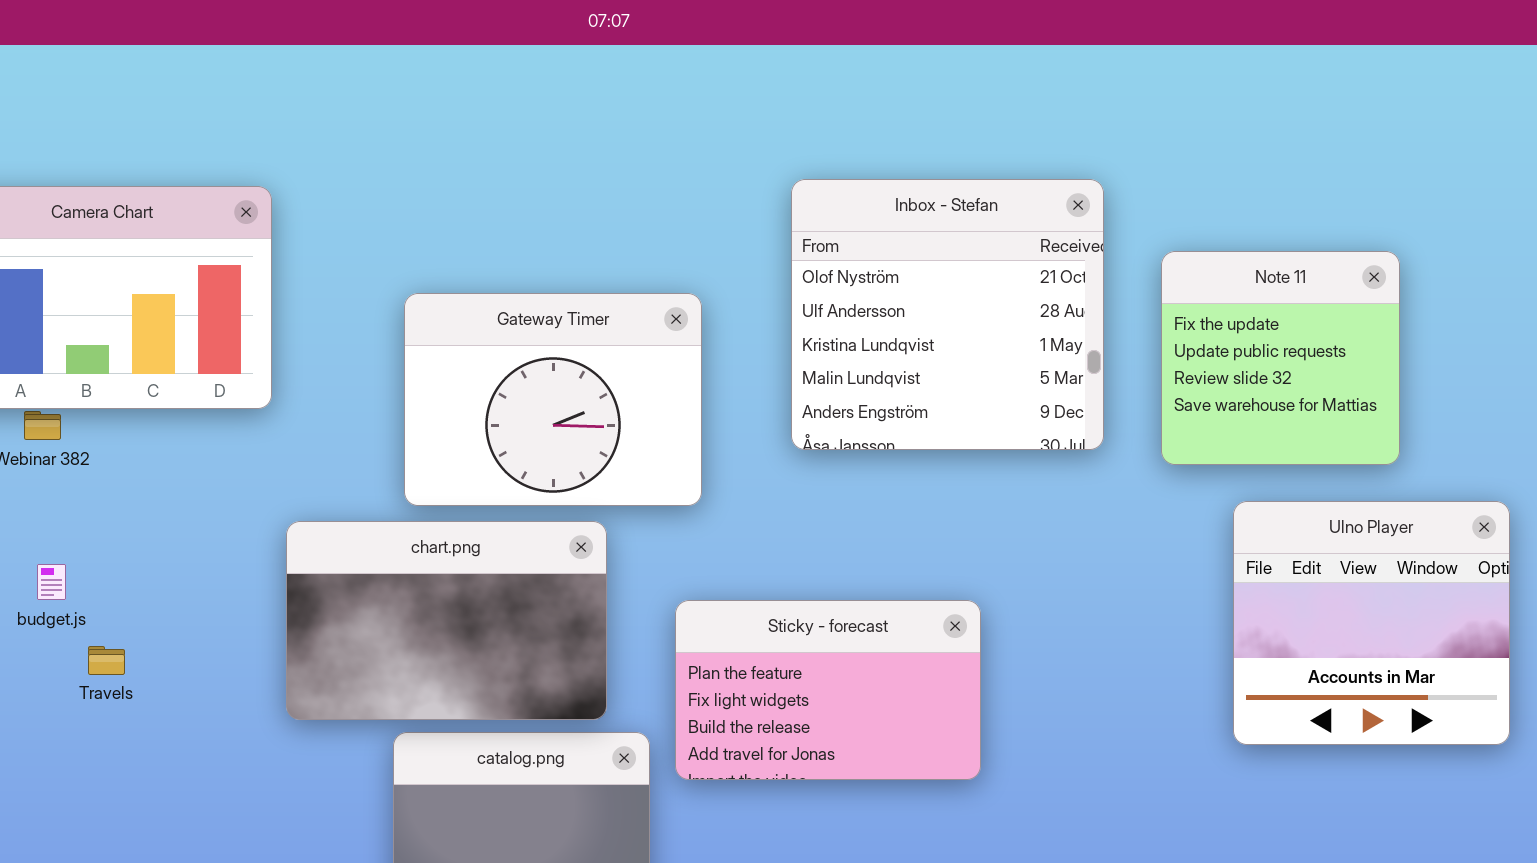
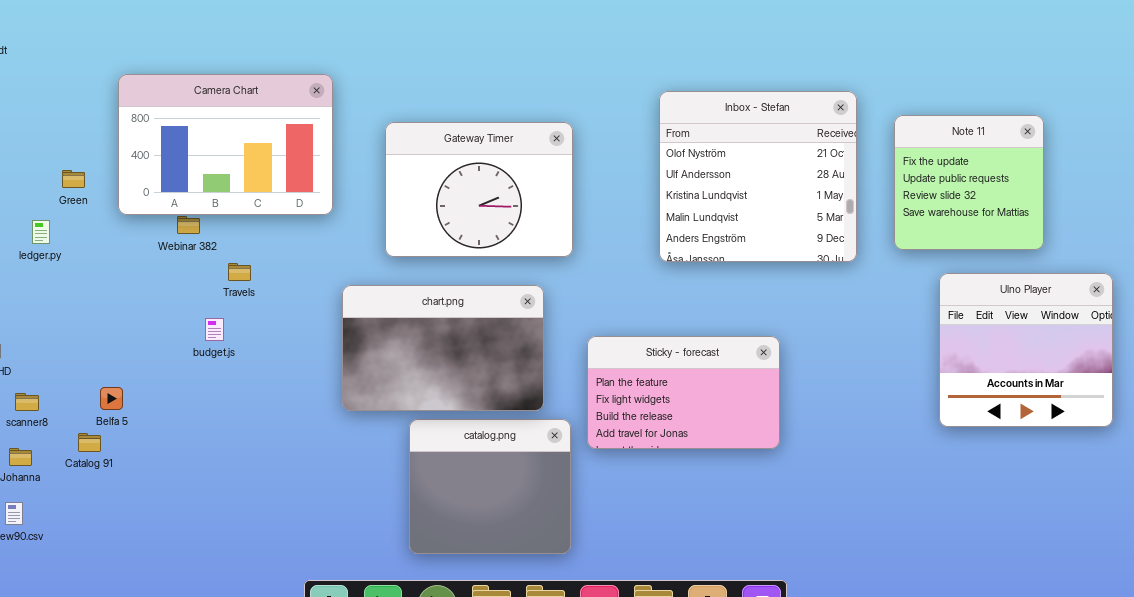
Inbox - Stefan: [791,179,1104,450] -> [659,91,857,262], moved
Gateway Timer: [404,293,702,506] -> [385,122,573,257], moved
budget.js: [37,564,66,600] -> [205,318,224,341], moved
Travels: [88,646,125,675] -> [228,263,251,281], moved

